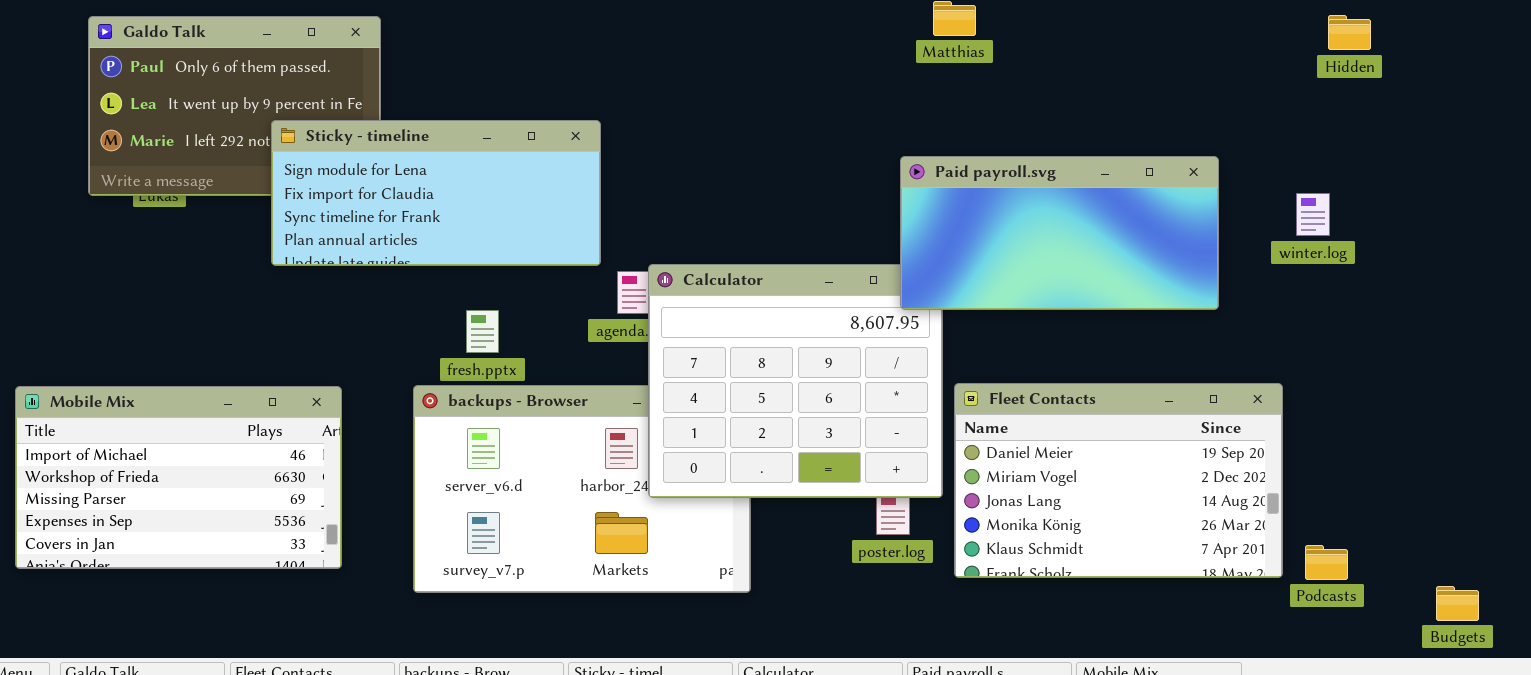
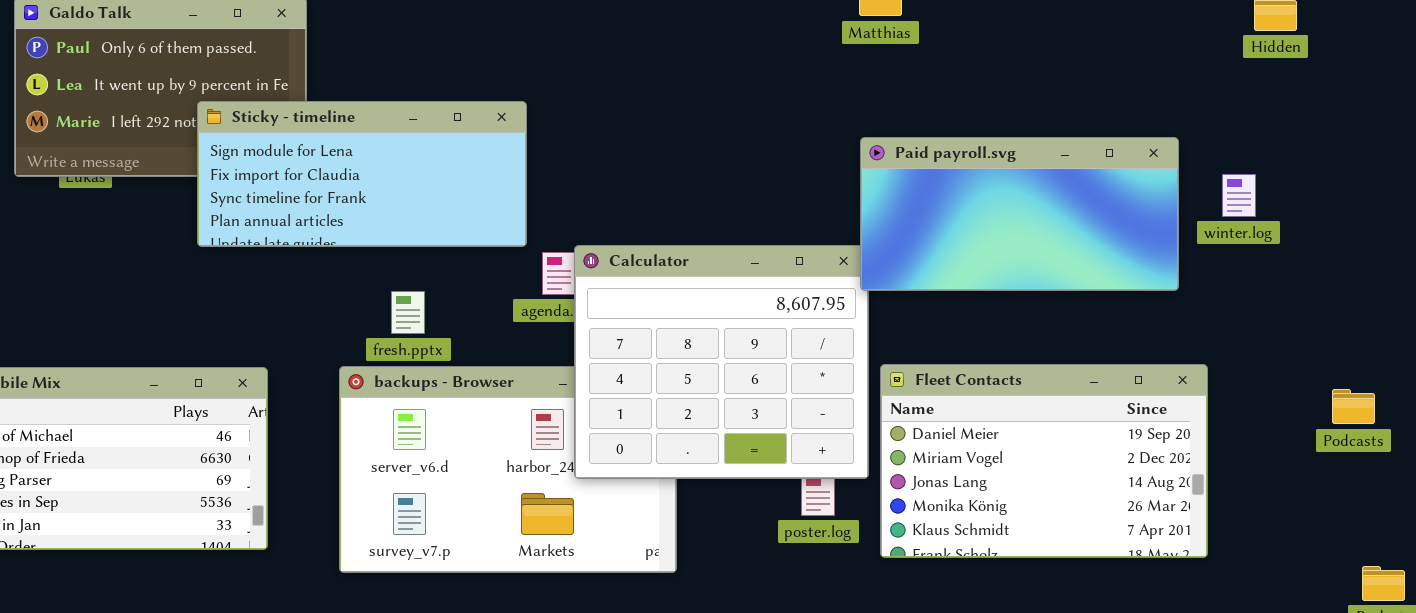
Paid payroll.svg: [900,156,1219,310] -> [860,137,1179,291], moved
Podcasts: [1305,545,1348,580] -> [1332,389,1375,424], moved

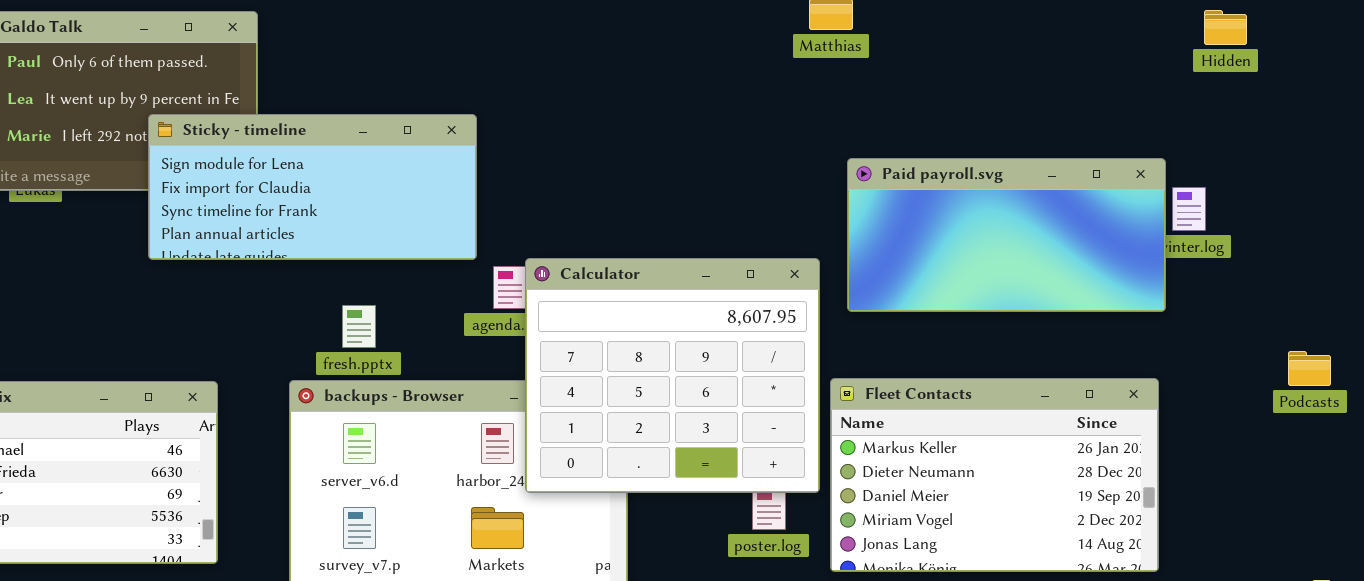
Paid payroll.svg: [860,137,1179,291] -> [847,158,1166,312], moved
Fleet Contacts: [880,364,1208,558] -> [830,378,1159,572], scrolled up 2 rows
Podcasts: [1332,389,1375,424] -> [1288,351,1331,386], moved

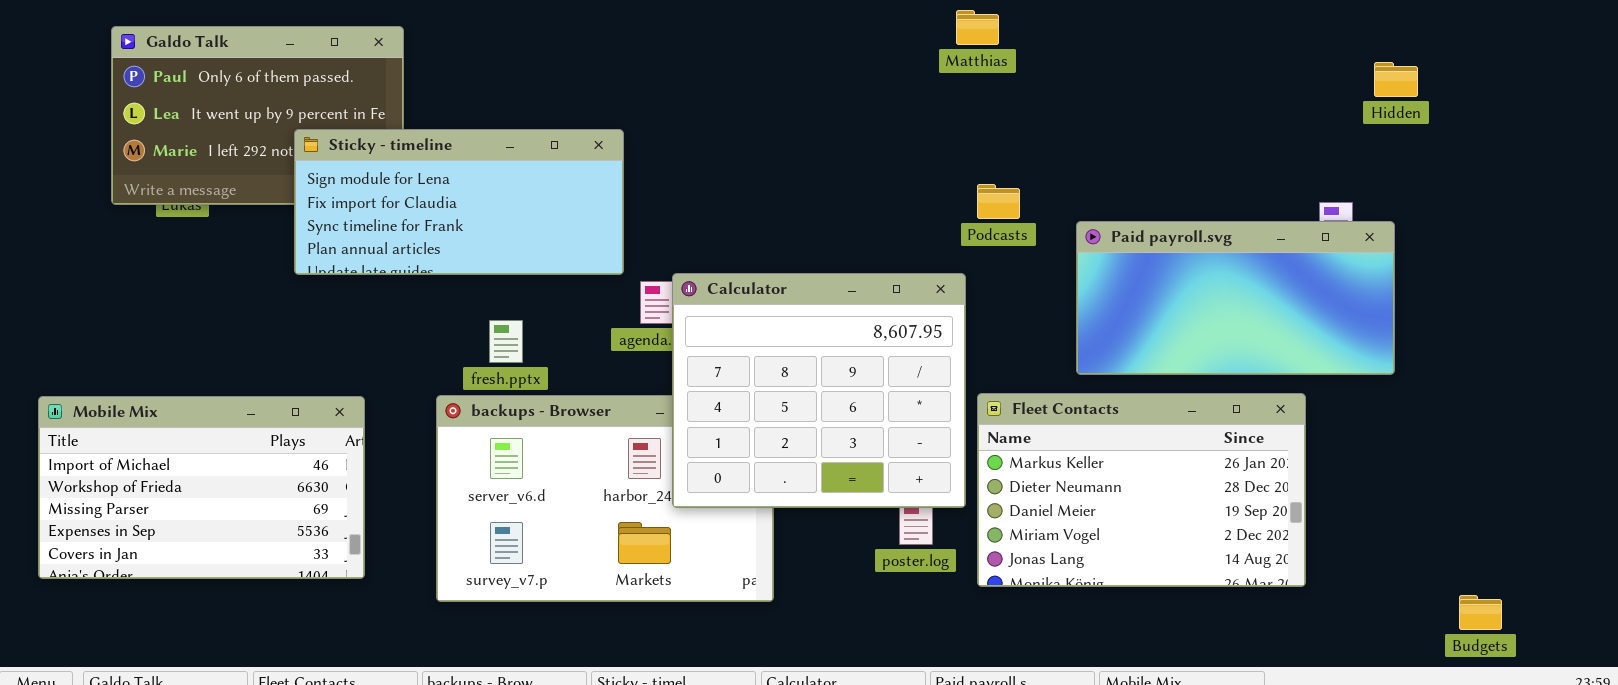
Hidden: [1204,10,1247,45] -> [1374,62,1418,97], moved
Paid payroll.svg: [847,158,1166,312] -> [1076,221,1395,375], moved
Podcasts: [1288,351,1331,386] -> [977,184,1020,219], moved

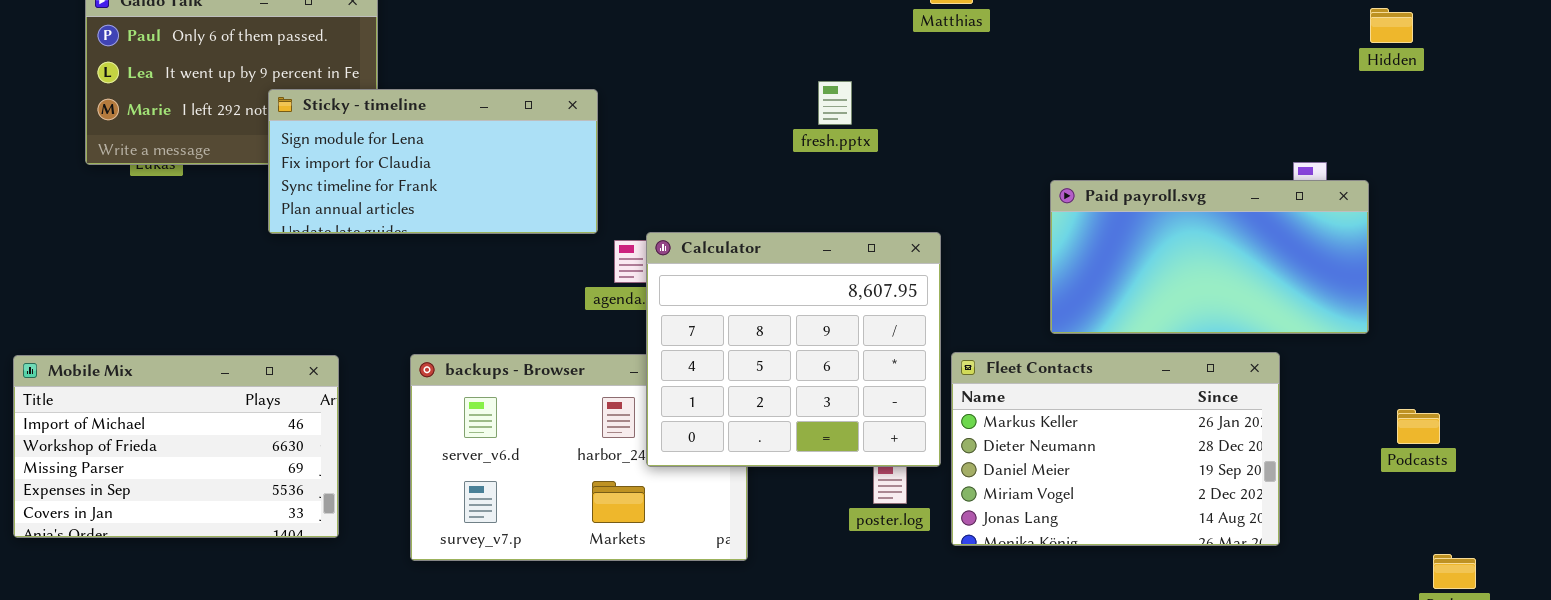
Hidden: [1374,62,1418,97] -> [1370,8,1413,43], moved
Podcasts: [977,184,1020,219] -> [1397,409,1440,444], moved
fresh.pptx: [489,320,523,363] -> [818,81,852,125], moved

